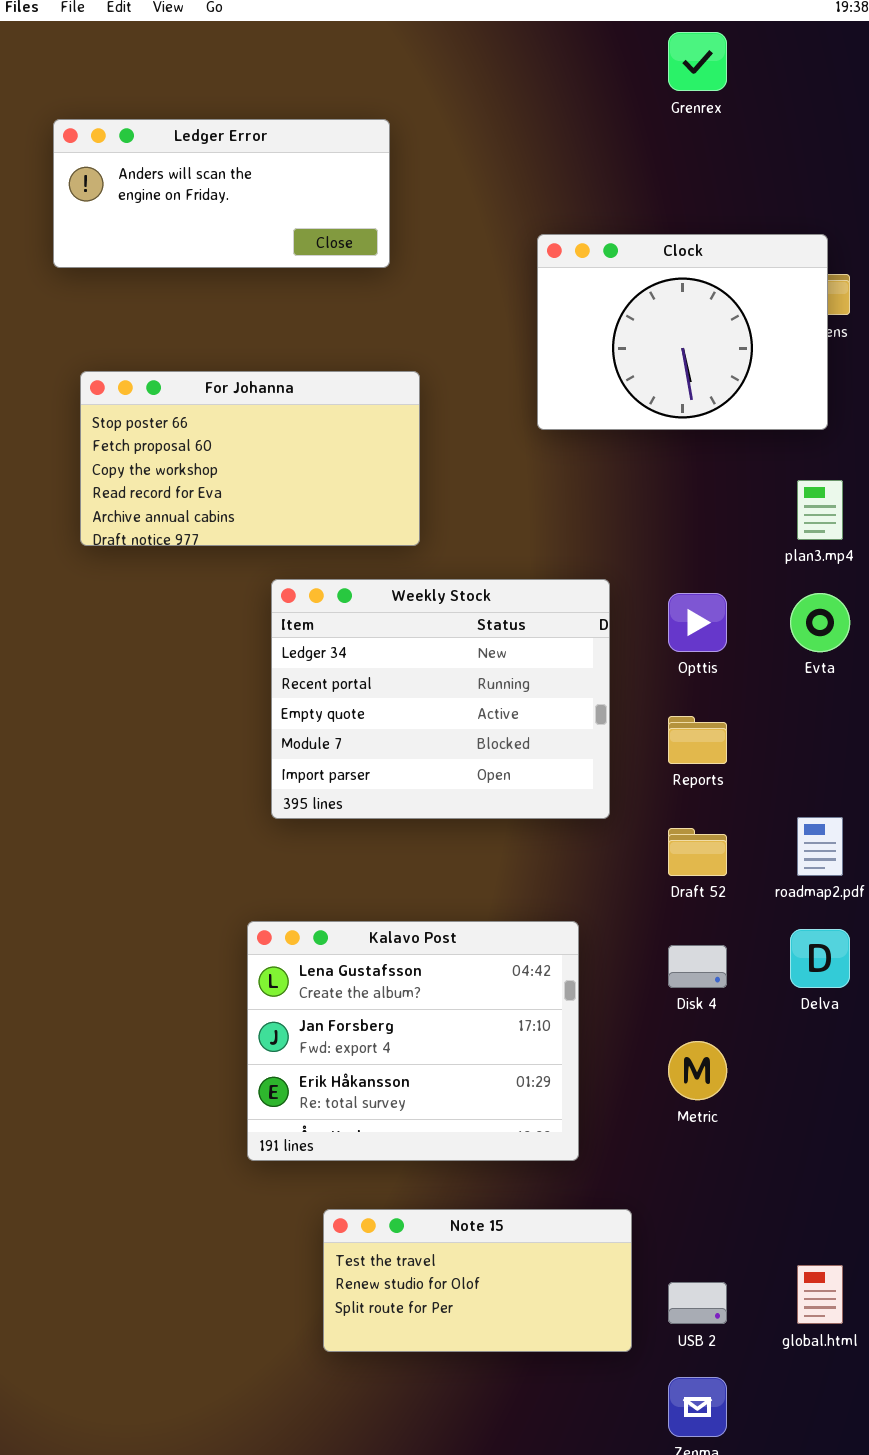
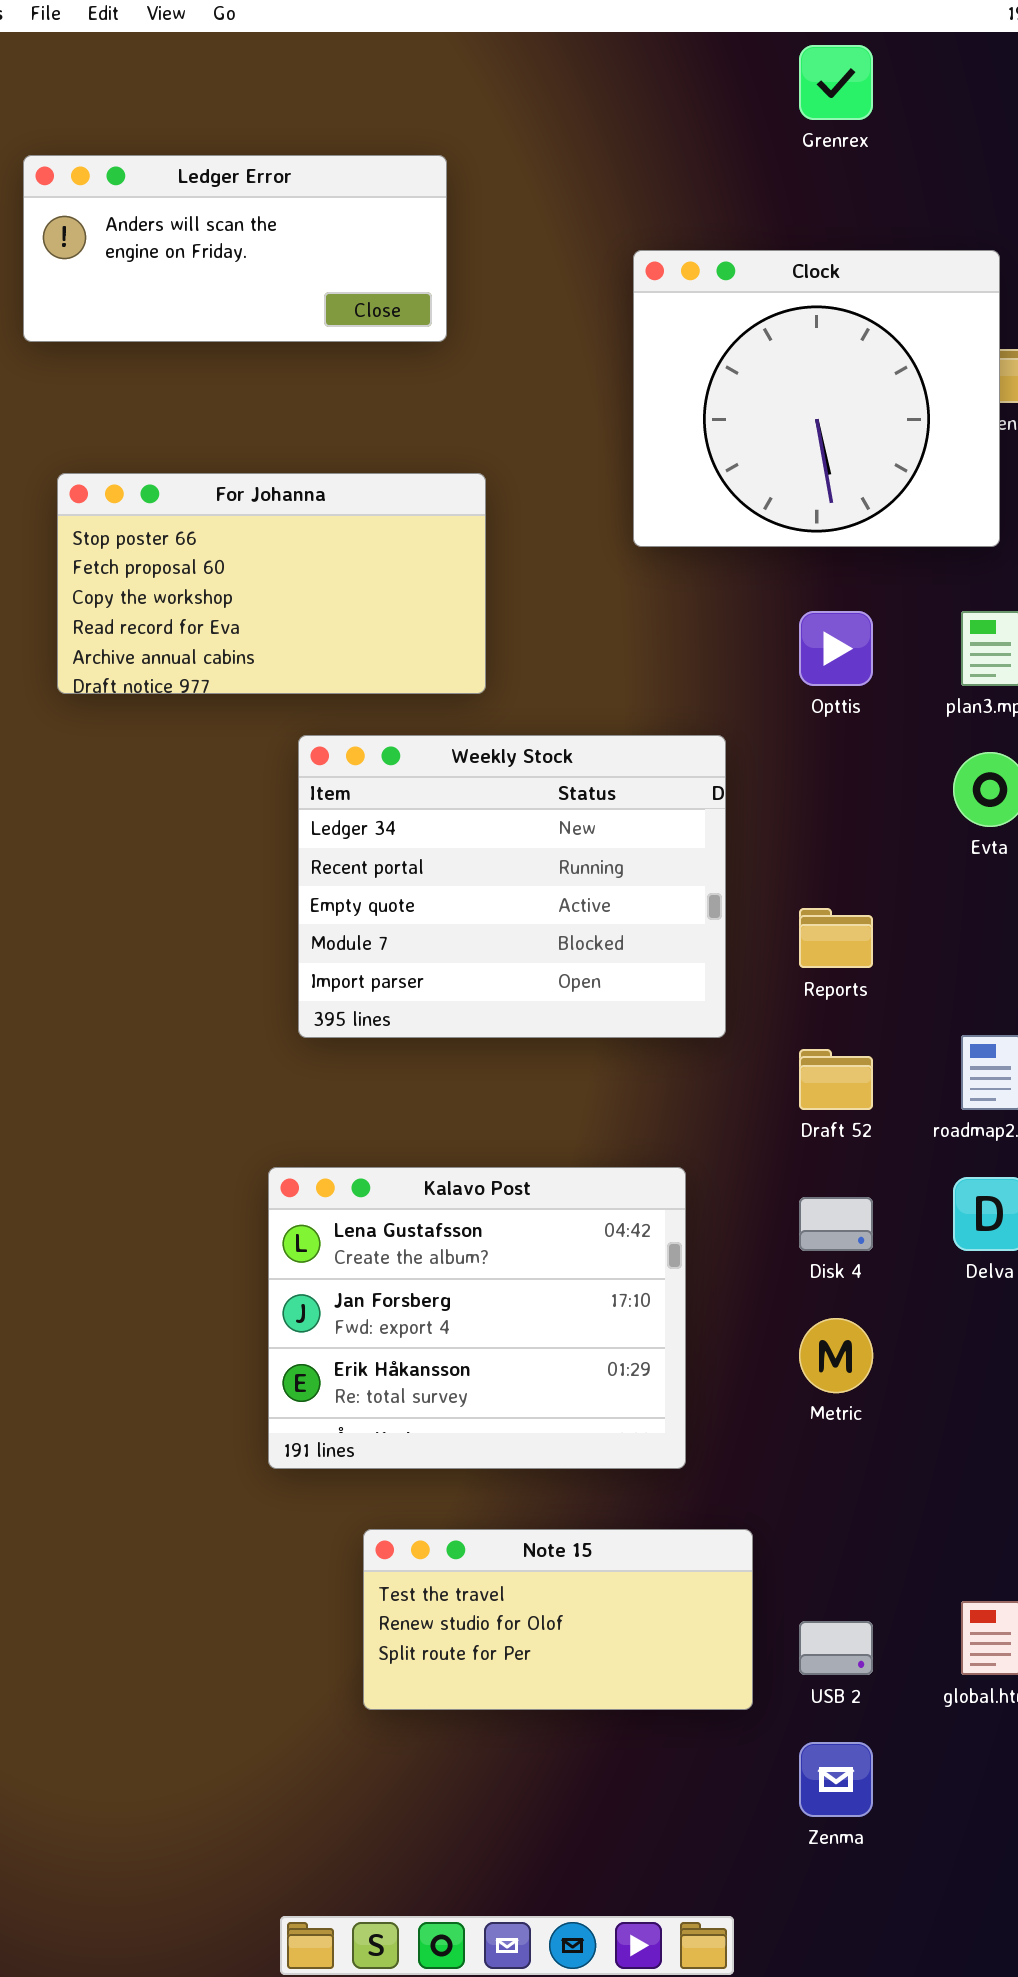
Clock: [537,234,828,430] -> [633,250,1000,547], resized
Opttis: [668,593,727,652] -> [799,611,873,686], moved

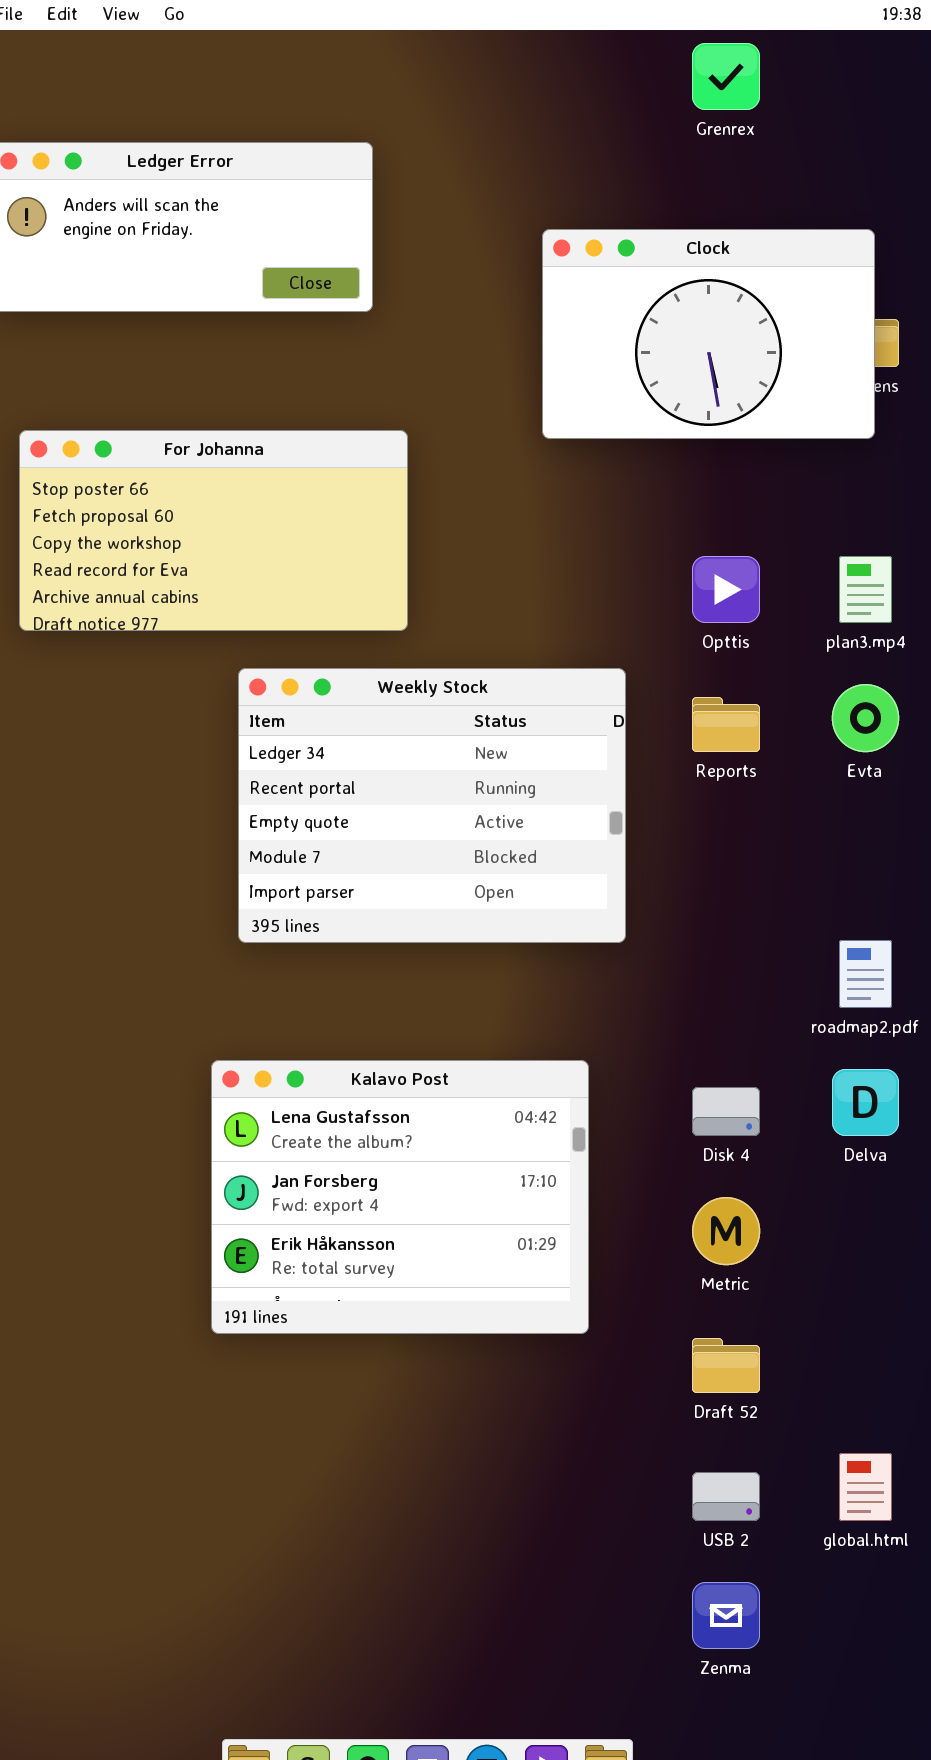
Clock: [633,250,1000,547] -> [542,229,875,439], resized
Reports: [799,908,873,968] -> [692,697,760,752], moved
Draft 52: [799,1049,873,1110] -> [692,1338,760,1393], moved
Note 15: [363,1529,753,1710] -> none, closed

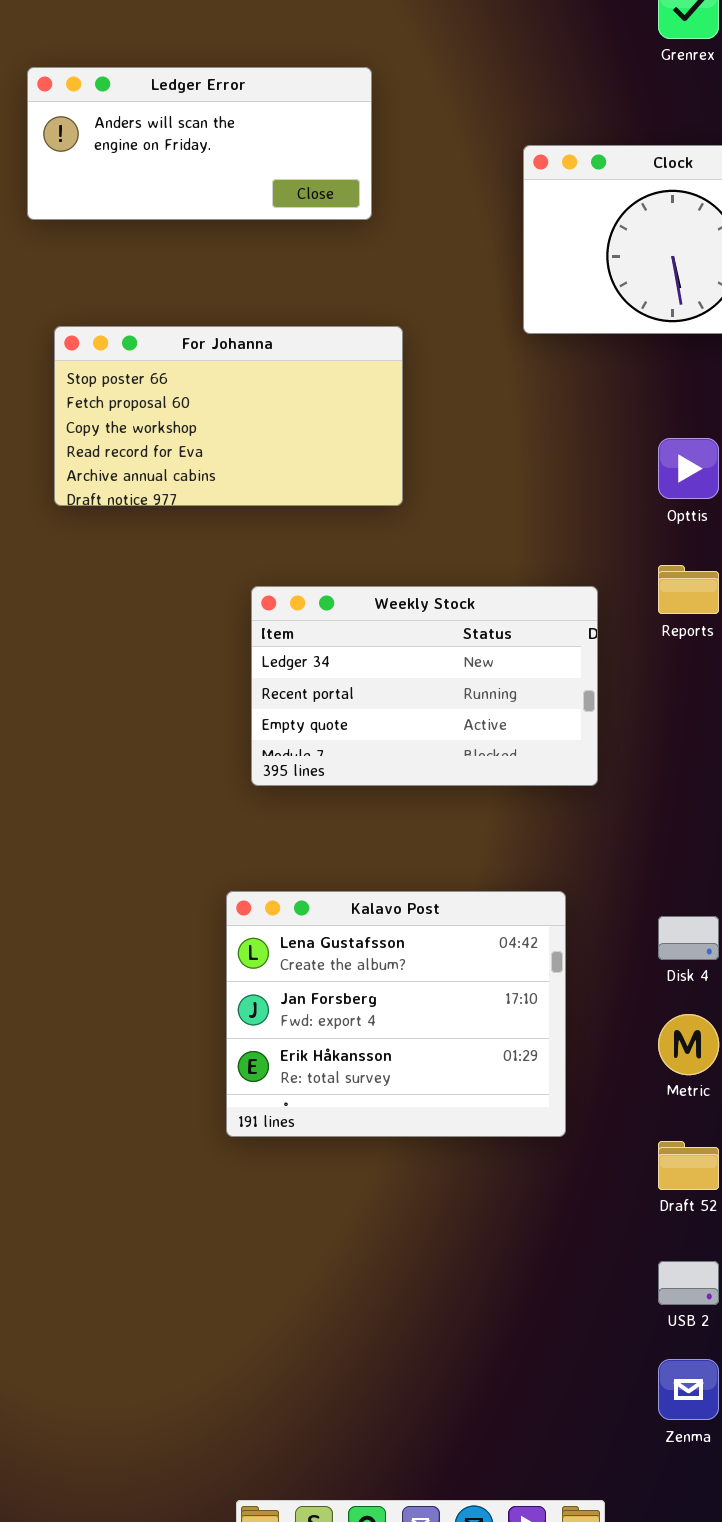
Weekly Stock: [238,668,626,943] -> [251,586,598,786], resized

